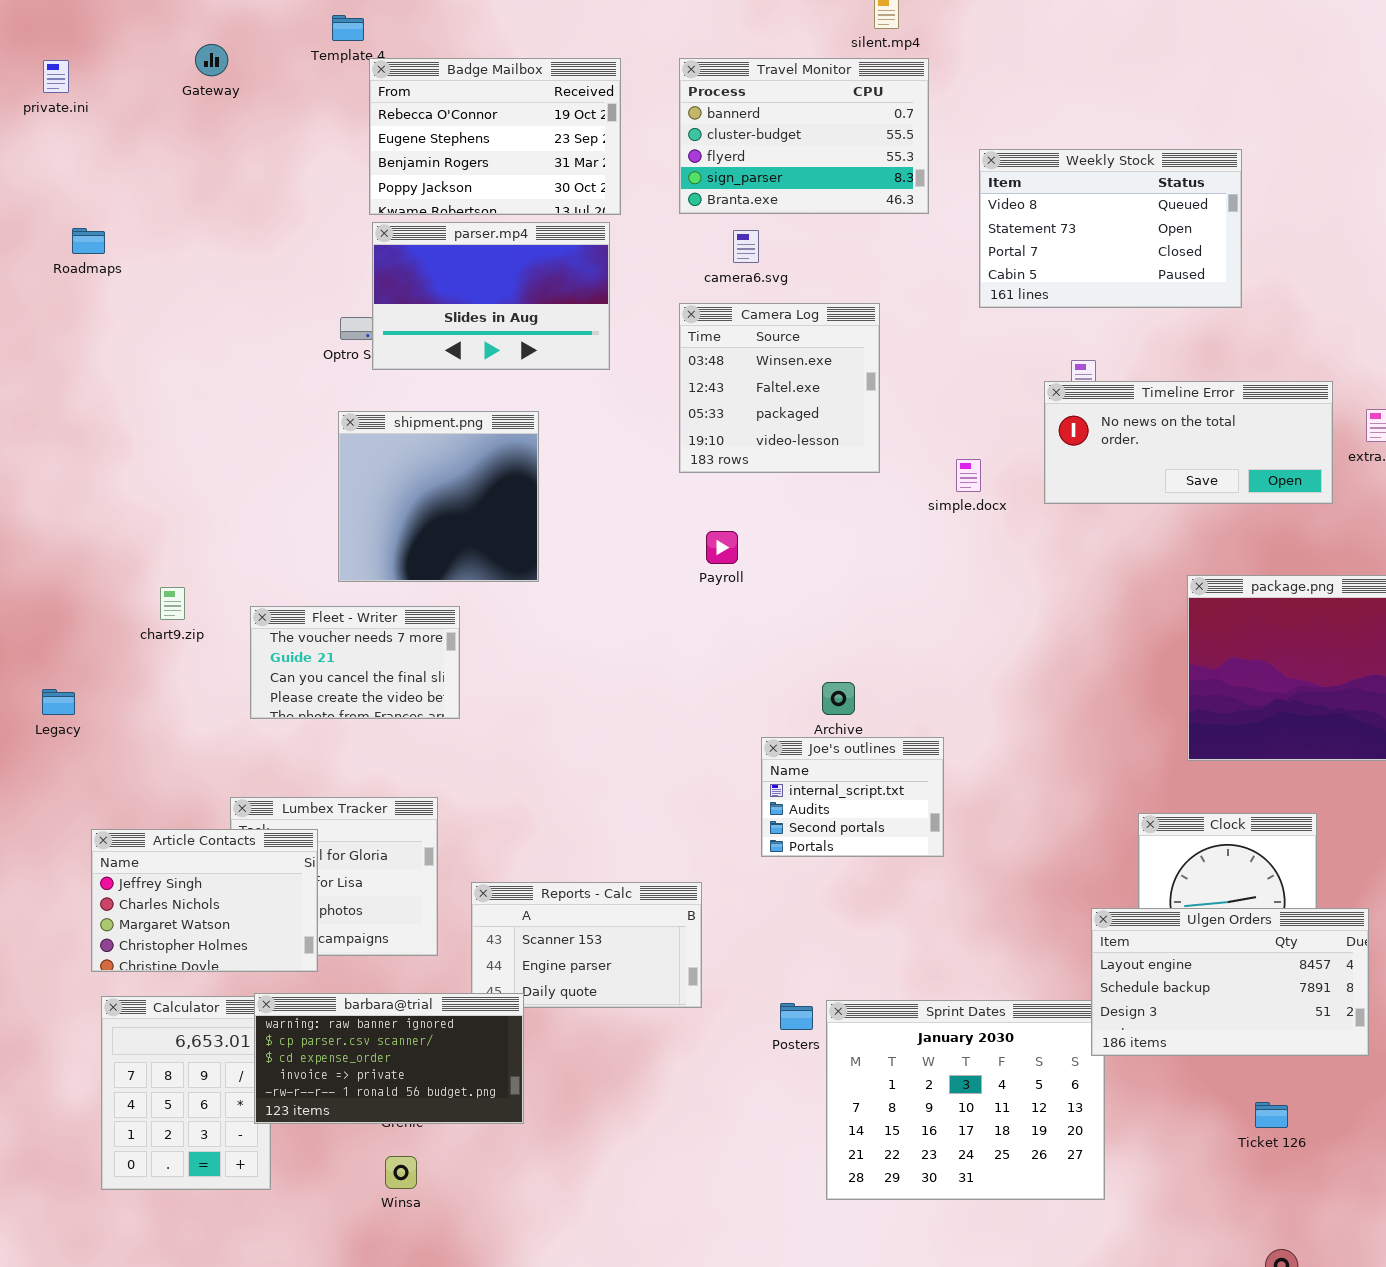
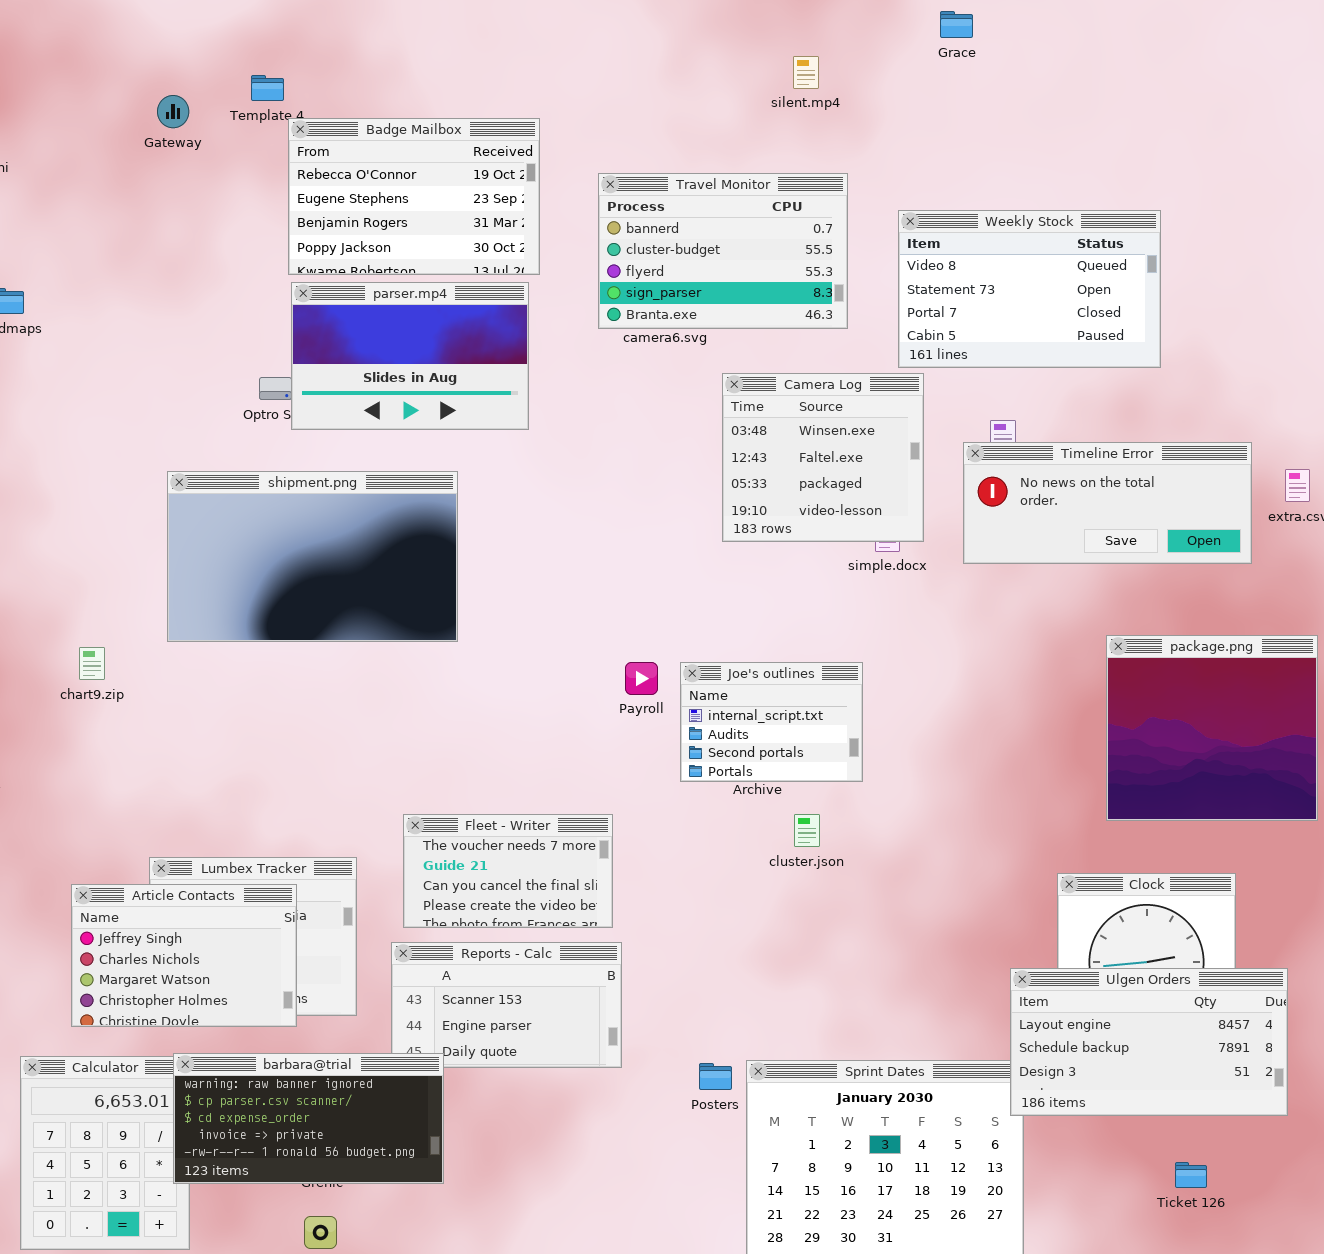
Gateway: [195,44,228,76] -> [157,95,189,128], moved
Travel Monitor: [679,58,929,214] -> [598,173,848,329], moved
Camera Log: [679,303,880,473] -> [722,373,924,542], moved
shipment.png: [338,411,539,582] -> [167,471,458,642], resized
Payroll: [706,531,738,564] -> [625,662,658,695], moved
Fleet - Writer: [250,606,460,719] -> [403,814,613,928], moved
Joe's outlines: [761,737,944,857] -> [680,662,863,782], moved
Article Contacts: [91,829,318,972] -> [71,884,297,1027], moved

